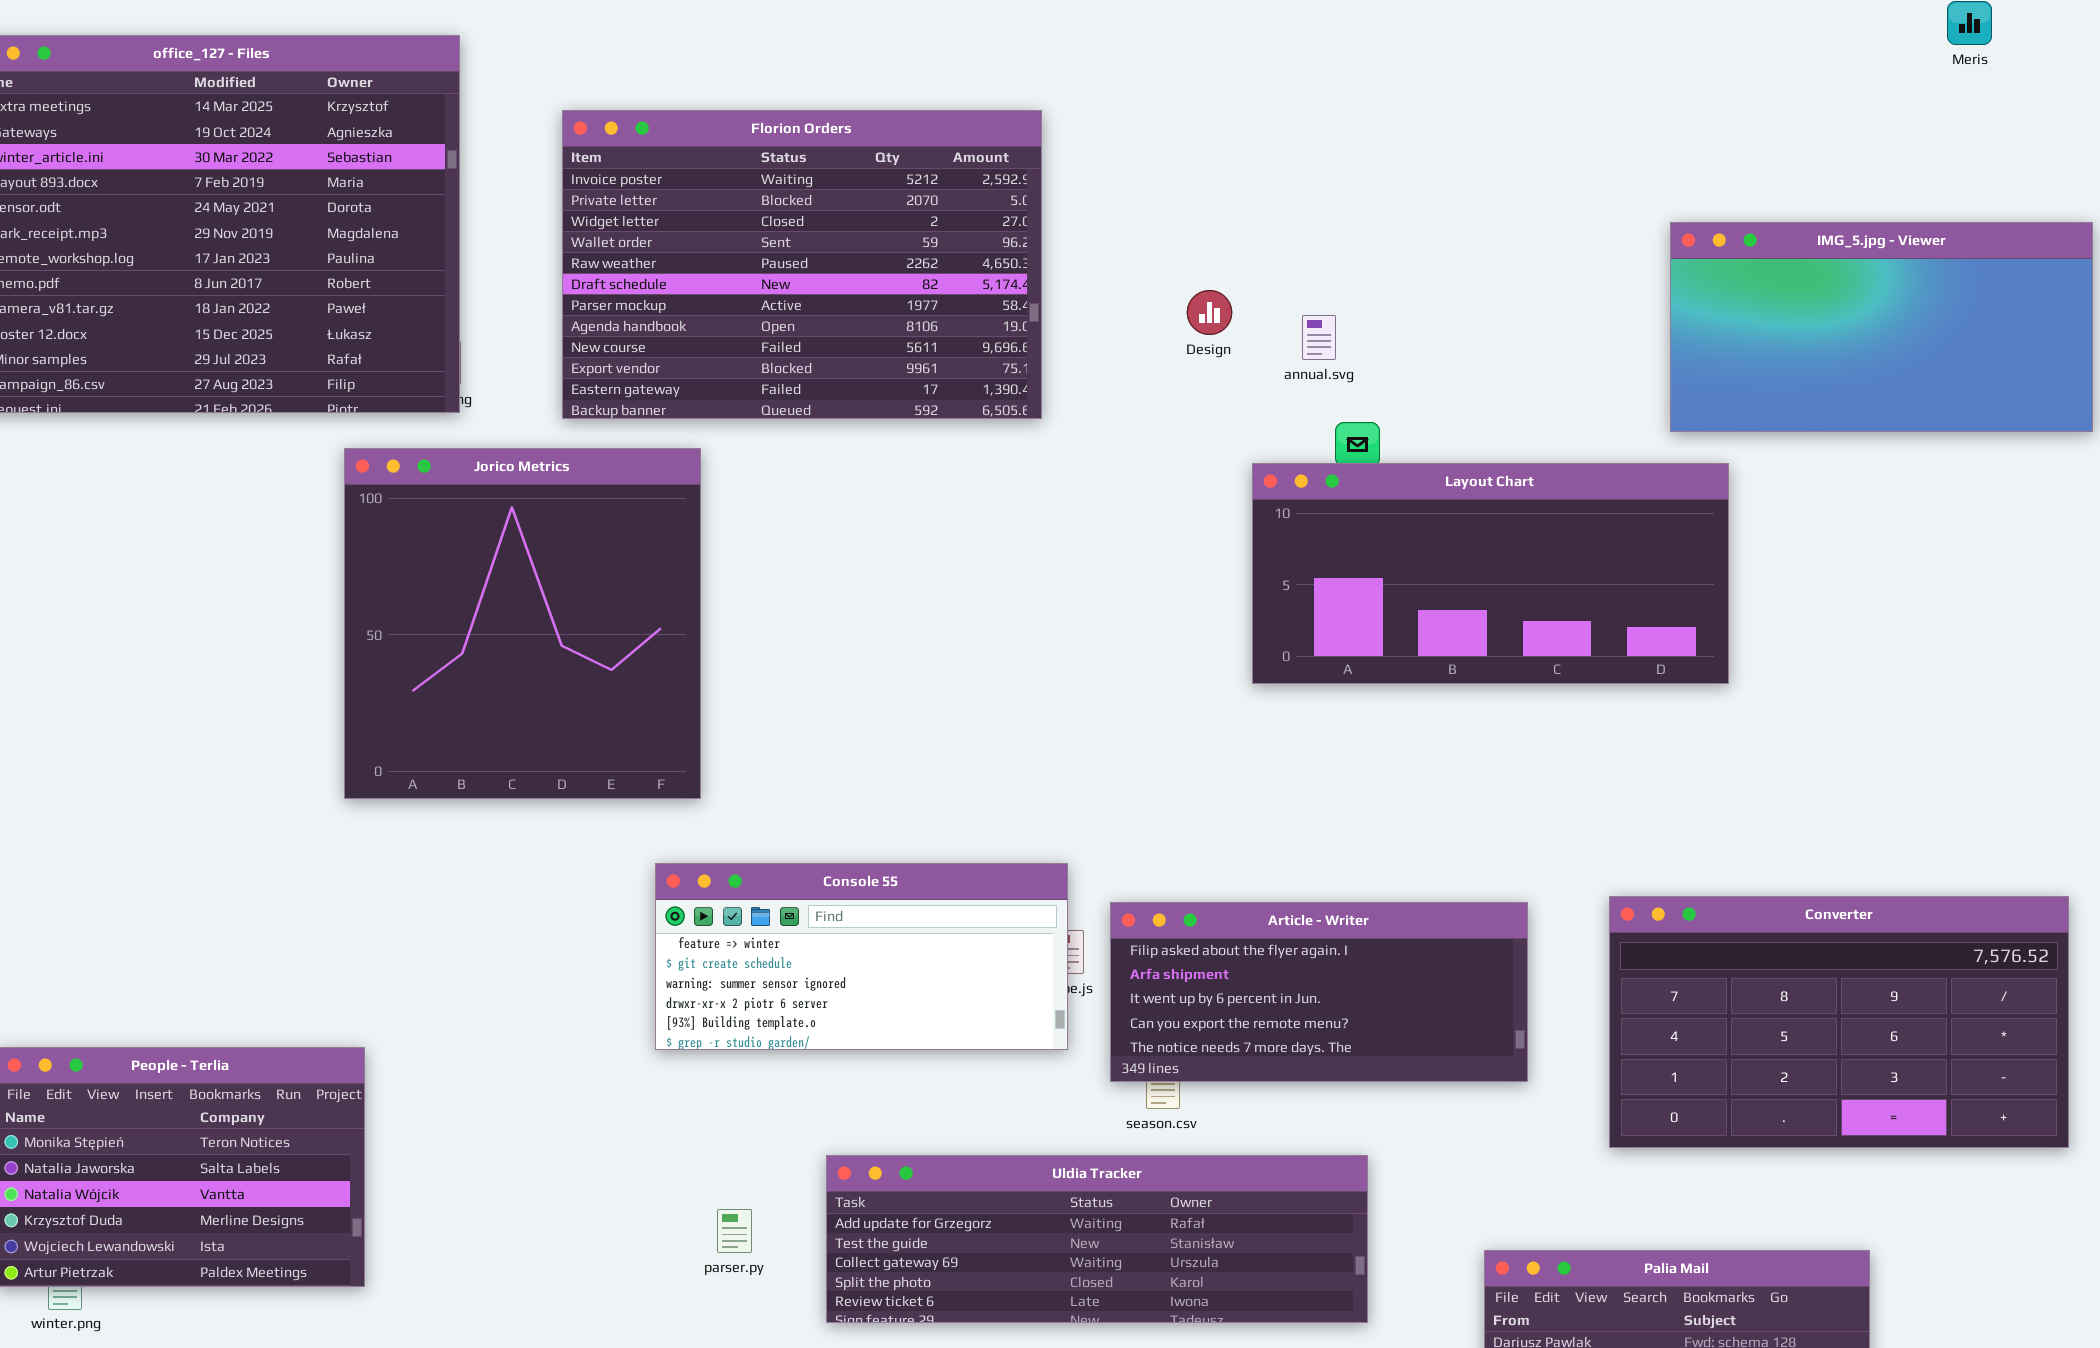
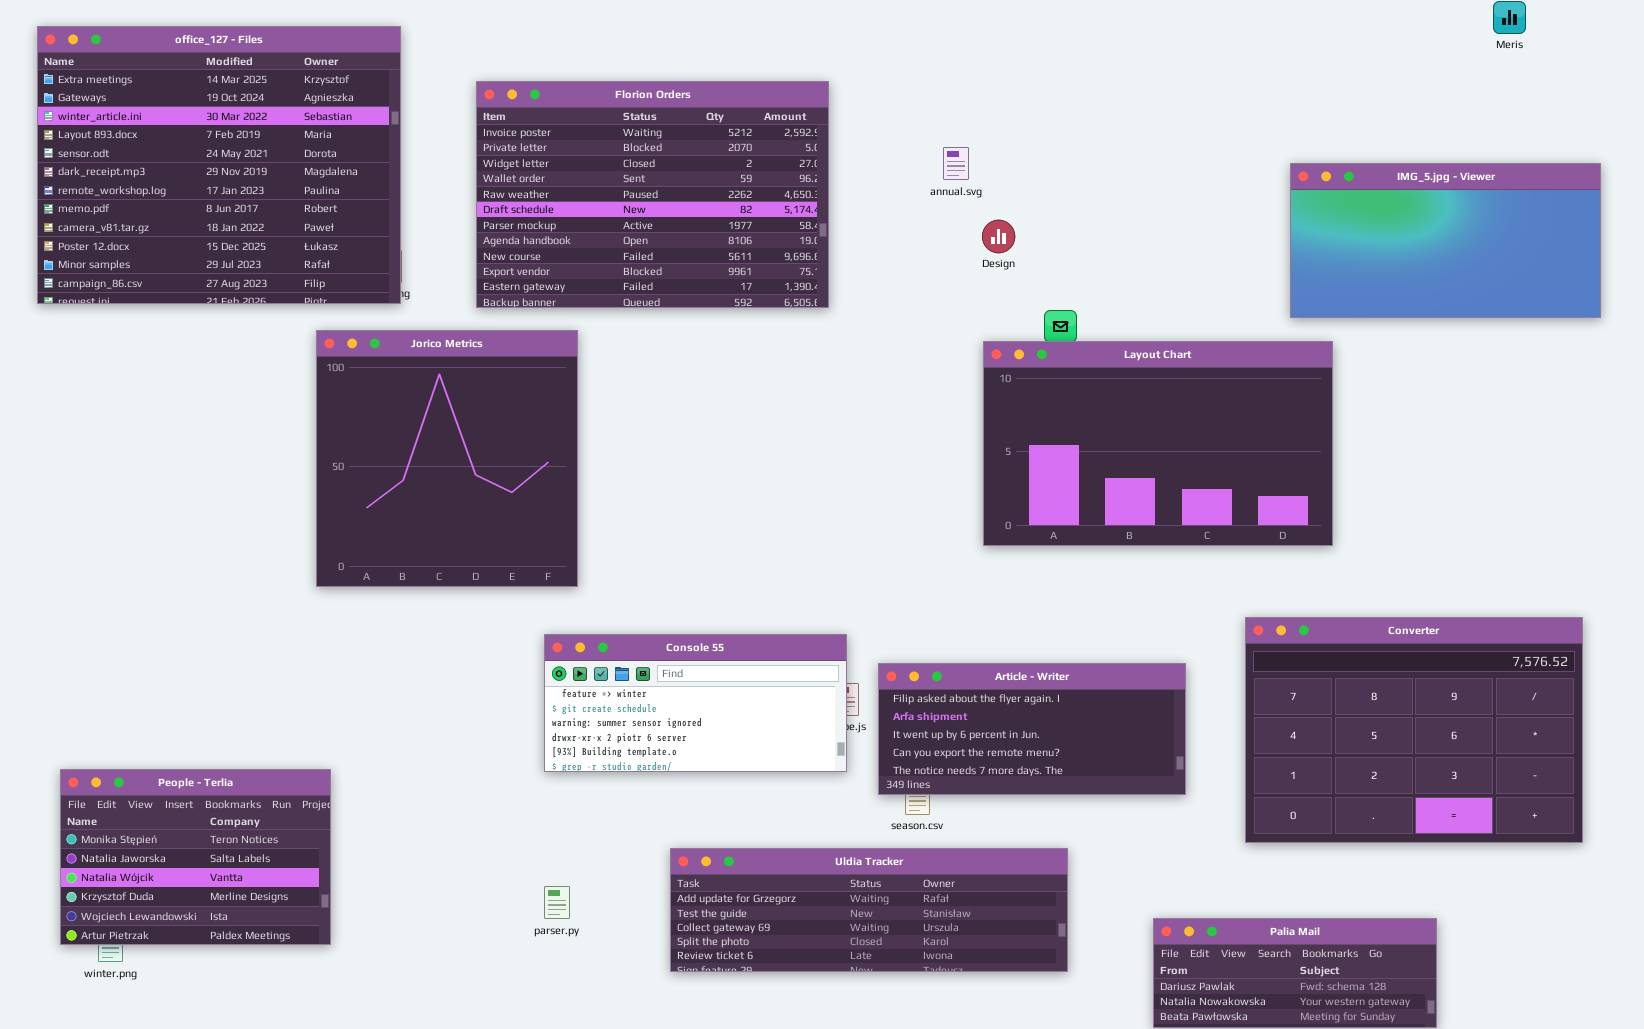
Design: [1187,290,1232,335] -> [982,220,1015,253], moved
annual.svg: [1302,315,1336,360] -> [943,147,969,180], moved
Layout Chart: [1252,463,1729,684] -> [983,341,1333,546], resized
Converter: [1609,896,2069,1148] -> [1245,617,1583,843], resized
parser.py: [717,1209,752,1253] -> [544,886,570,919], moved

